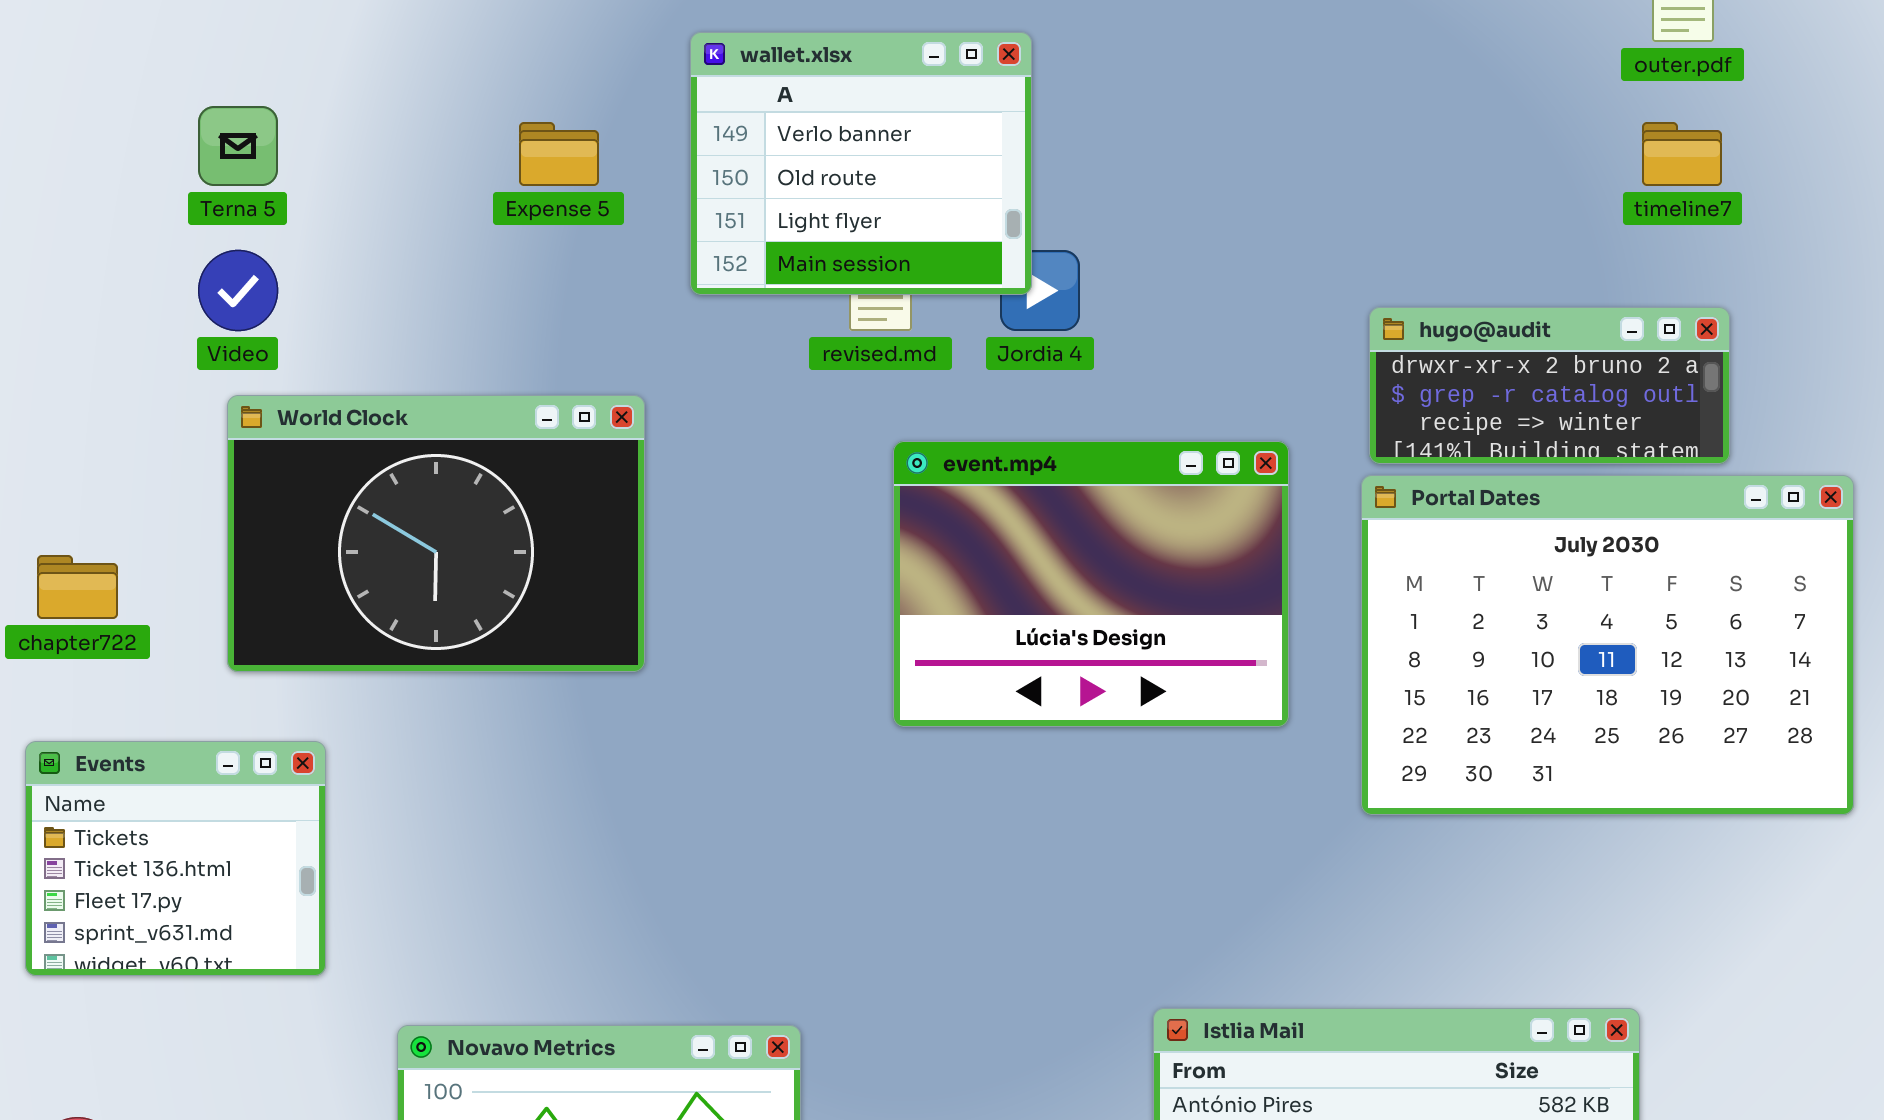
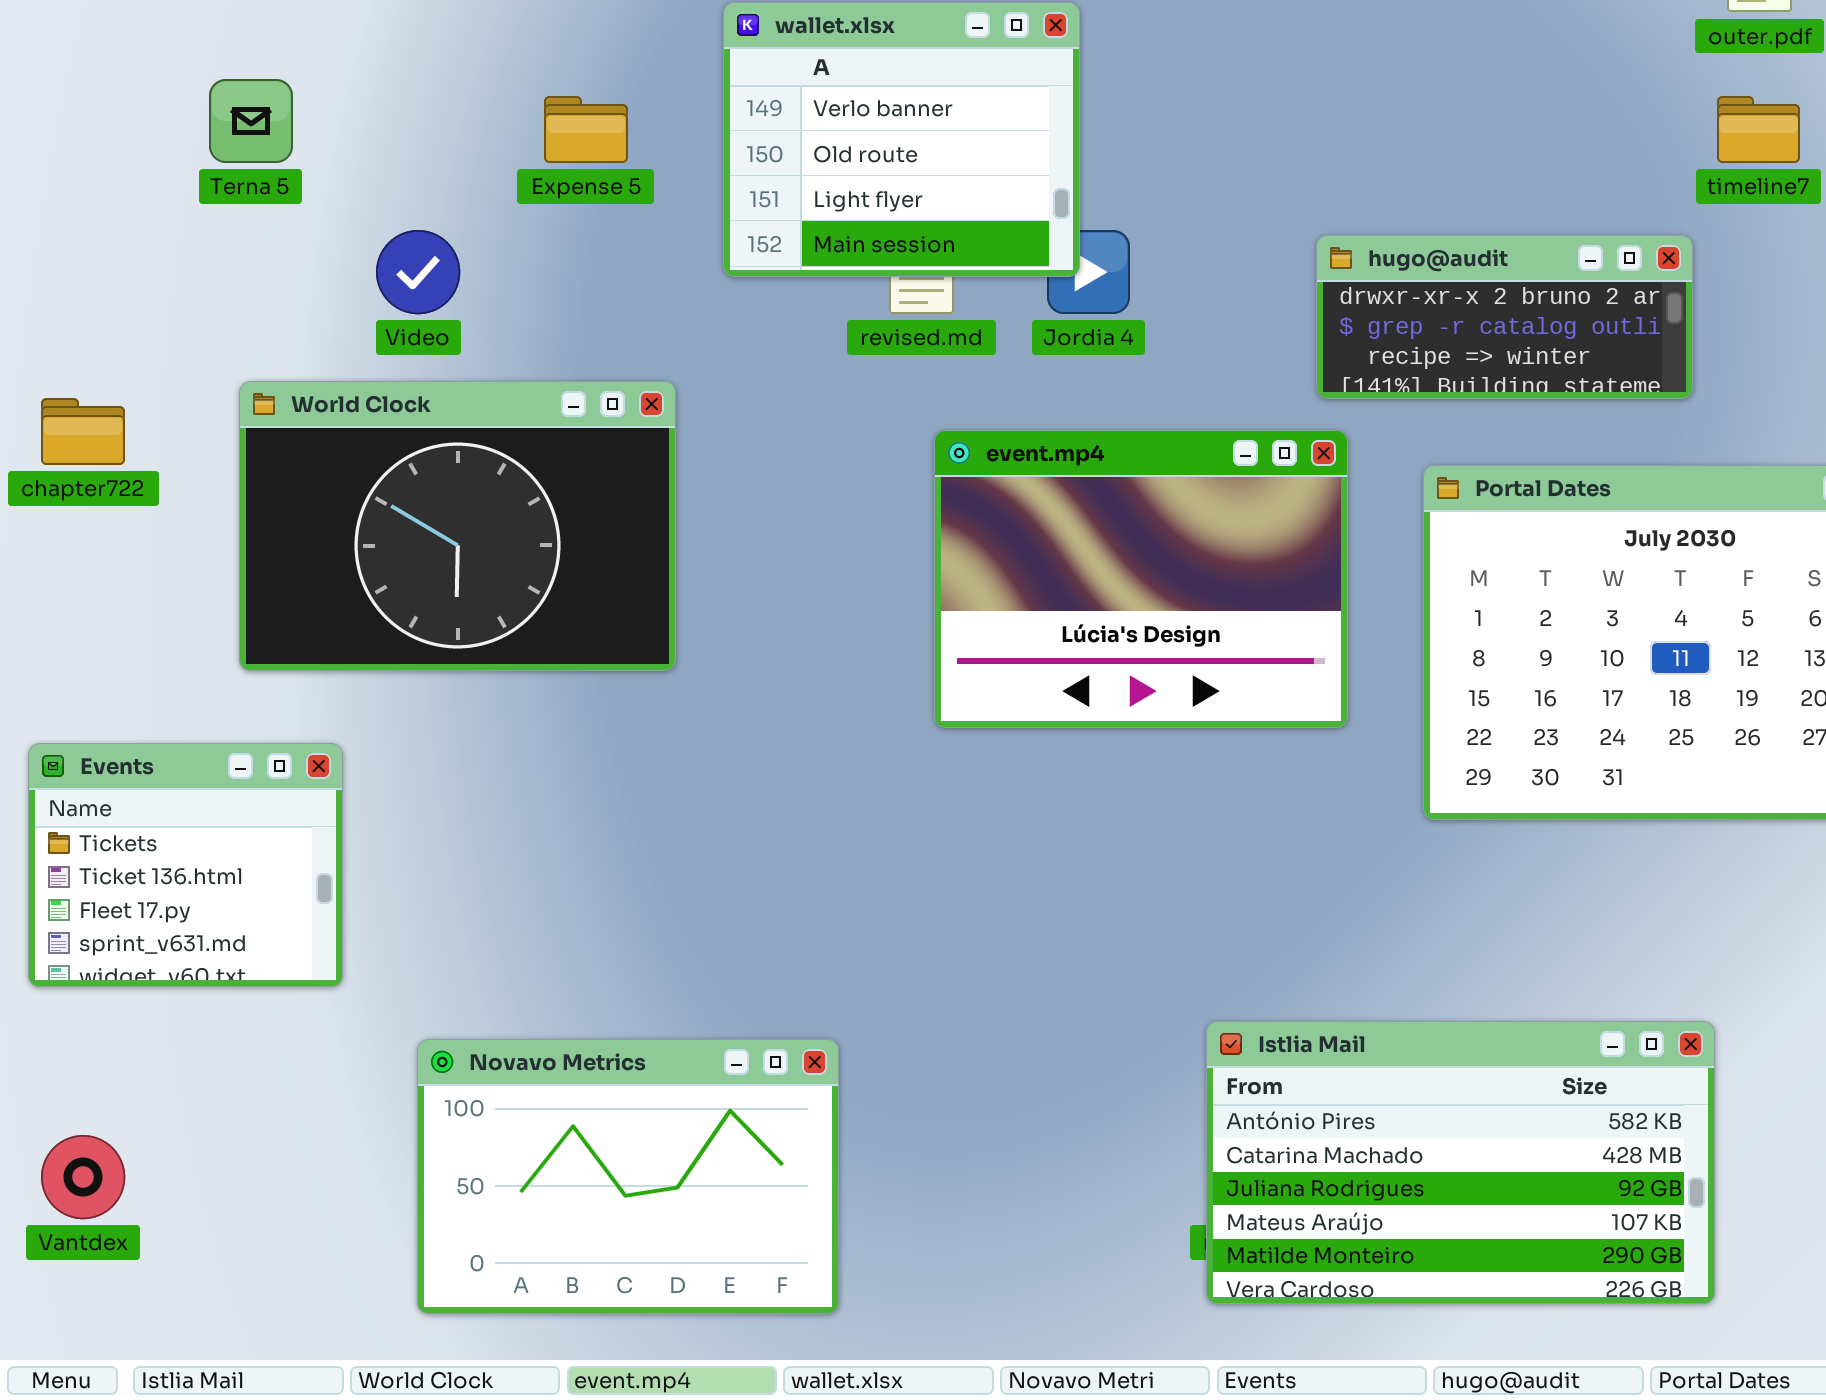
Video: [198,250,278,331] -> [376,230,460,314], moved
hugo@audit: [1369,307,1730,464] -> [1316,235,1693,399], moved
chapter722: [37,555,118,619] -> [41,398,125,465], moved

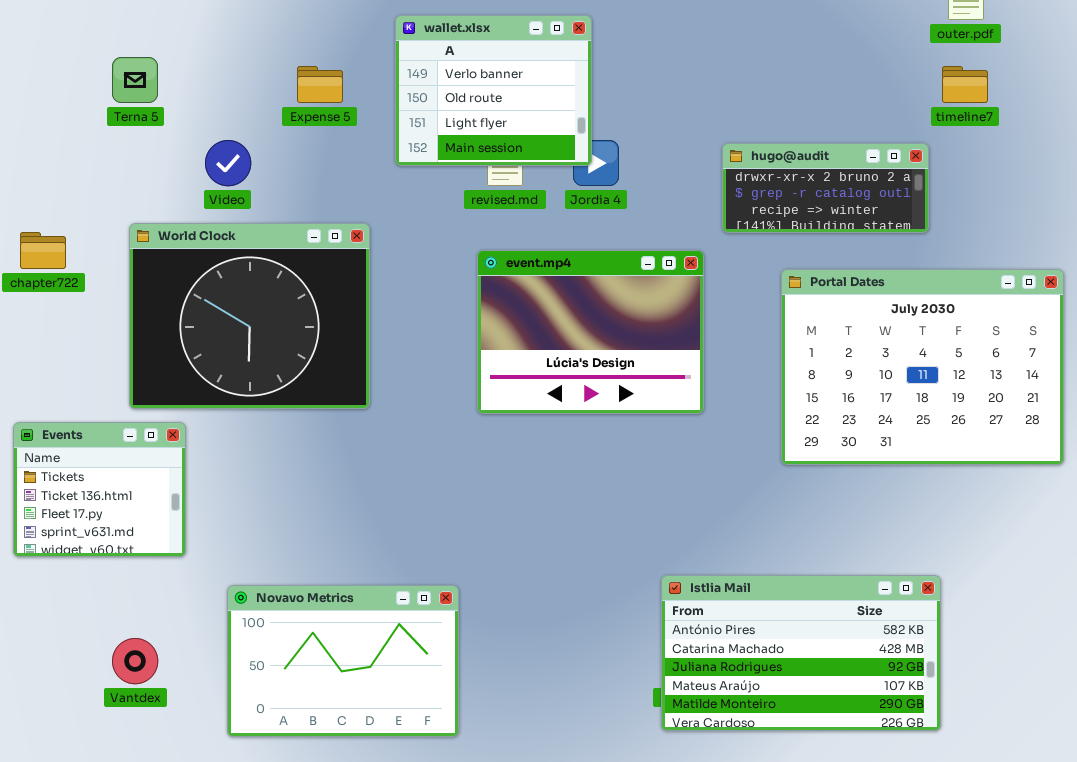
World Clock: [239,381,676,671] -> [129,223,370,409], resized
event.mp4: [934,430,1348,728] -> [477,250,704,414], moved
Vantdex: [41,1135,125,1219] -> [112,638,158,684], moved

